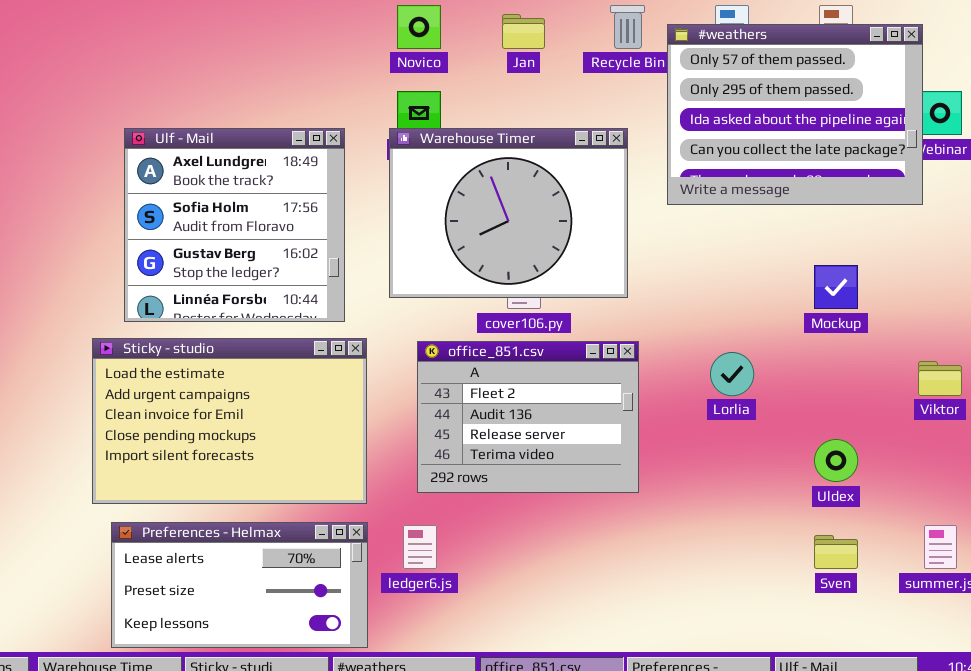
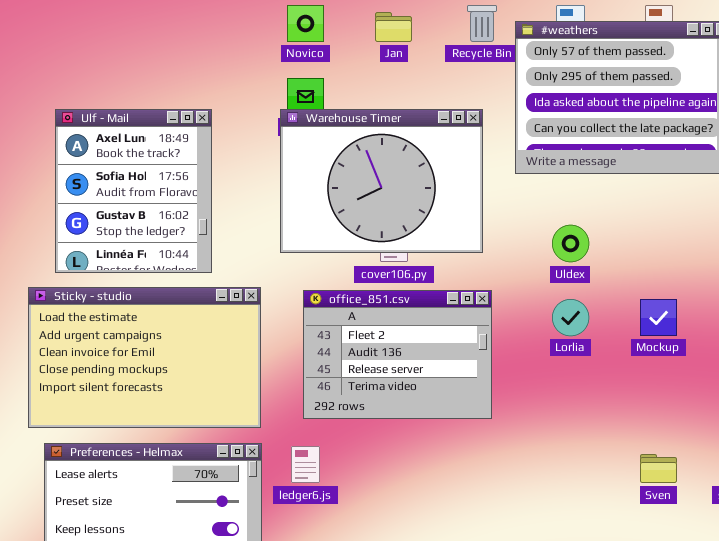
Ulf - Mail: [124,128,345,322] -> [55,109,212,273], resized
Mockup: [814,265,858,309] -> [640,299,677,336], moved
Uldex: [814,439,858,482] -> [552,225,589,262], moved

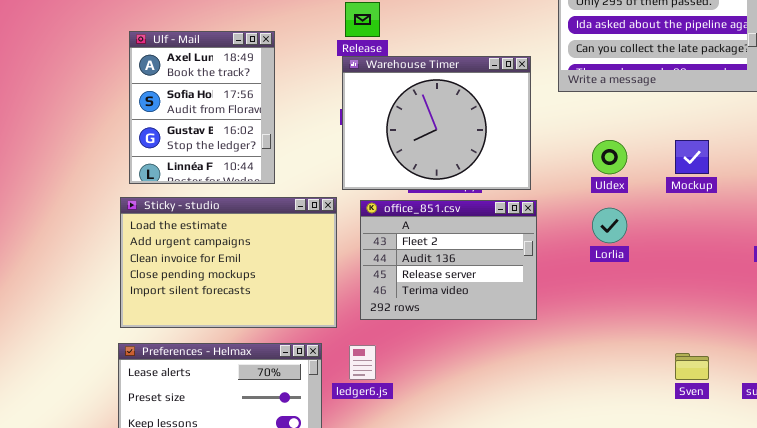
Warehouse Timer: [280,109,483,253] -> [342,56,531,190], moved
Sticky - studio: [28,287,261,428] -> [120,197,337,328], moved
Mockup: [640,299,677,336] -> [675,140,709,174], moved

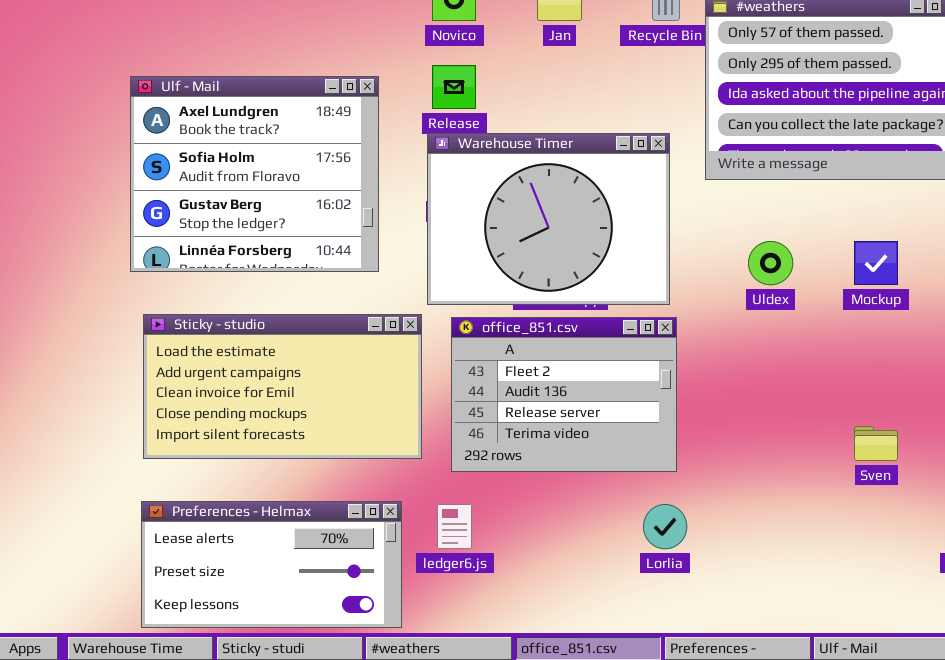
Ulf - Mail: [129,31,275,184] -> [130,76,379,272], moved, resized
Sticky - studio: [120,197,337,328] -> [143,314,422,459], resized
Lorlia: [592,208,627,243] -> [643,504,687,549], moved
Sven: [675,353,709,380] -> [854,426,898,461], moved

